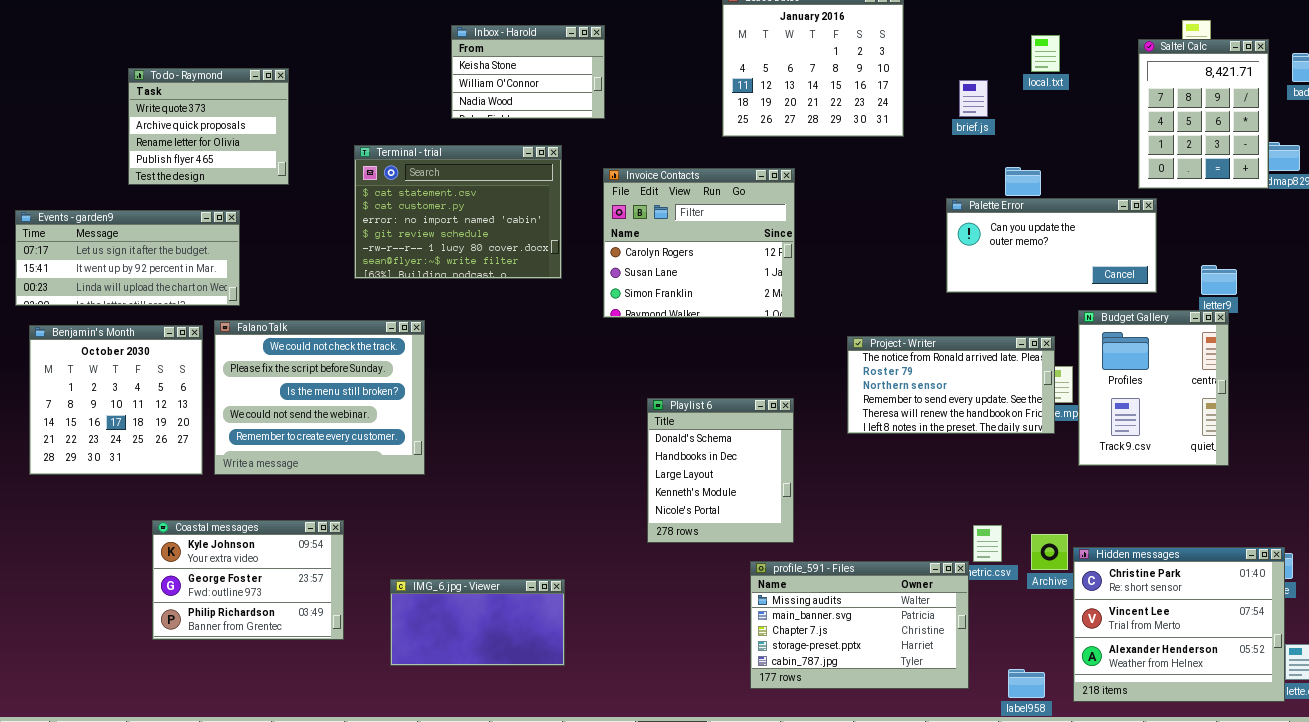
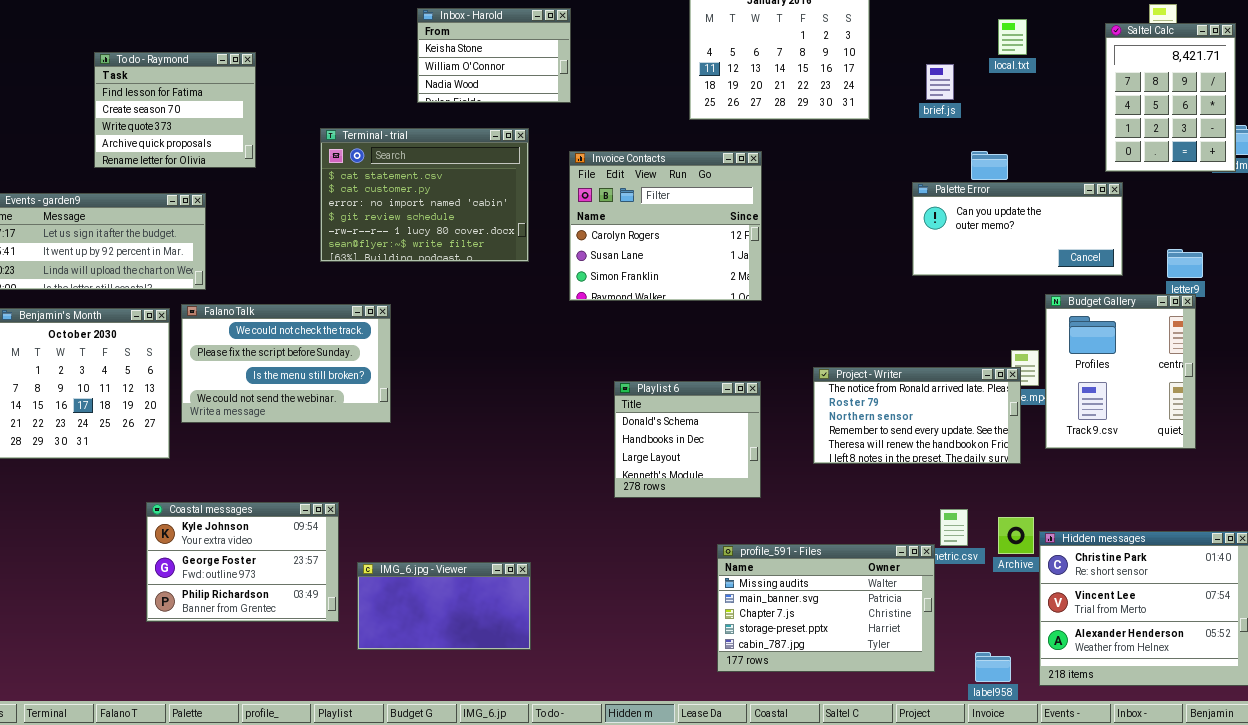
To do - Raymond: [128,68,289,185] -> [94,52,256,168], scrolled up 2 rows
Falano Talk: [214,320,425,475] -> [181,304,391,423], resized
Project - Writer: [847,336,1055,434] -> [813,367,1021,464], moved
Playlist 6: [647,398,794,543] -> [614,381,761,498], resized
Coastal messages: [152,520,344,640] -> [146,502,339,622], moved

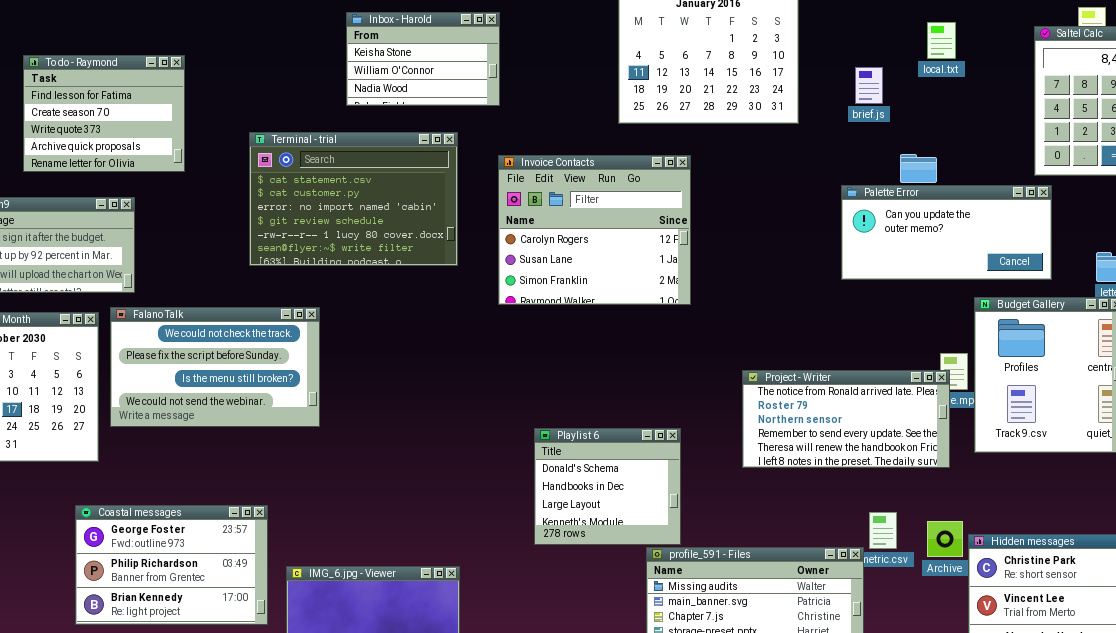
Playlist 6: [614,381,761,498] -> [534,428,681,545], moved
Coastal messages: [146,502,339,622] -> [75,505,268,625], scrolled down 1 row

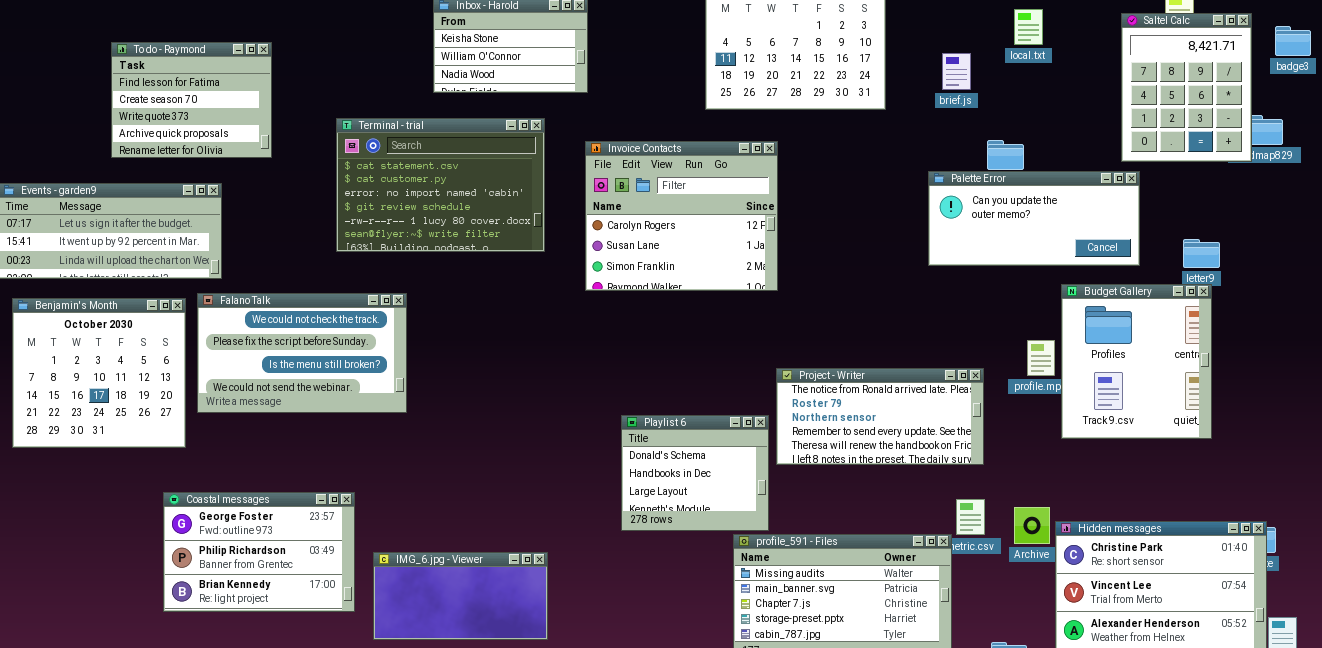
Project - Writer: [742,370,950,468] -> [776,368,984,465], moved

